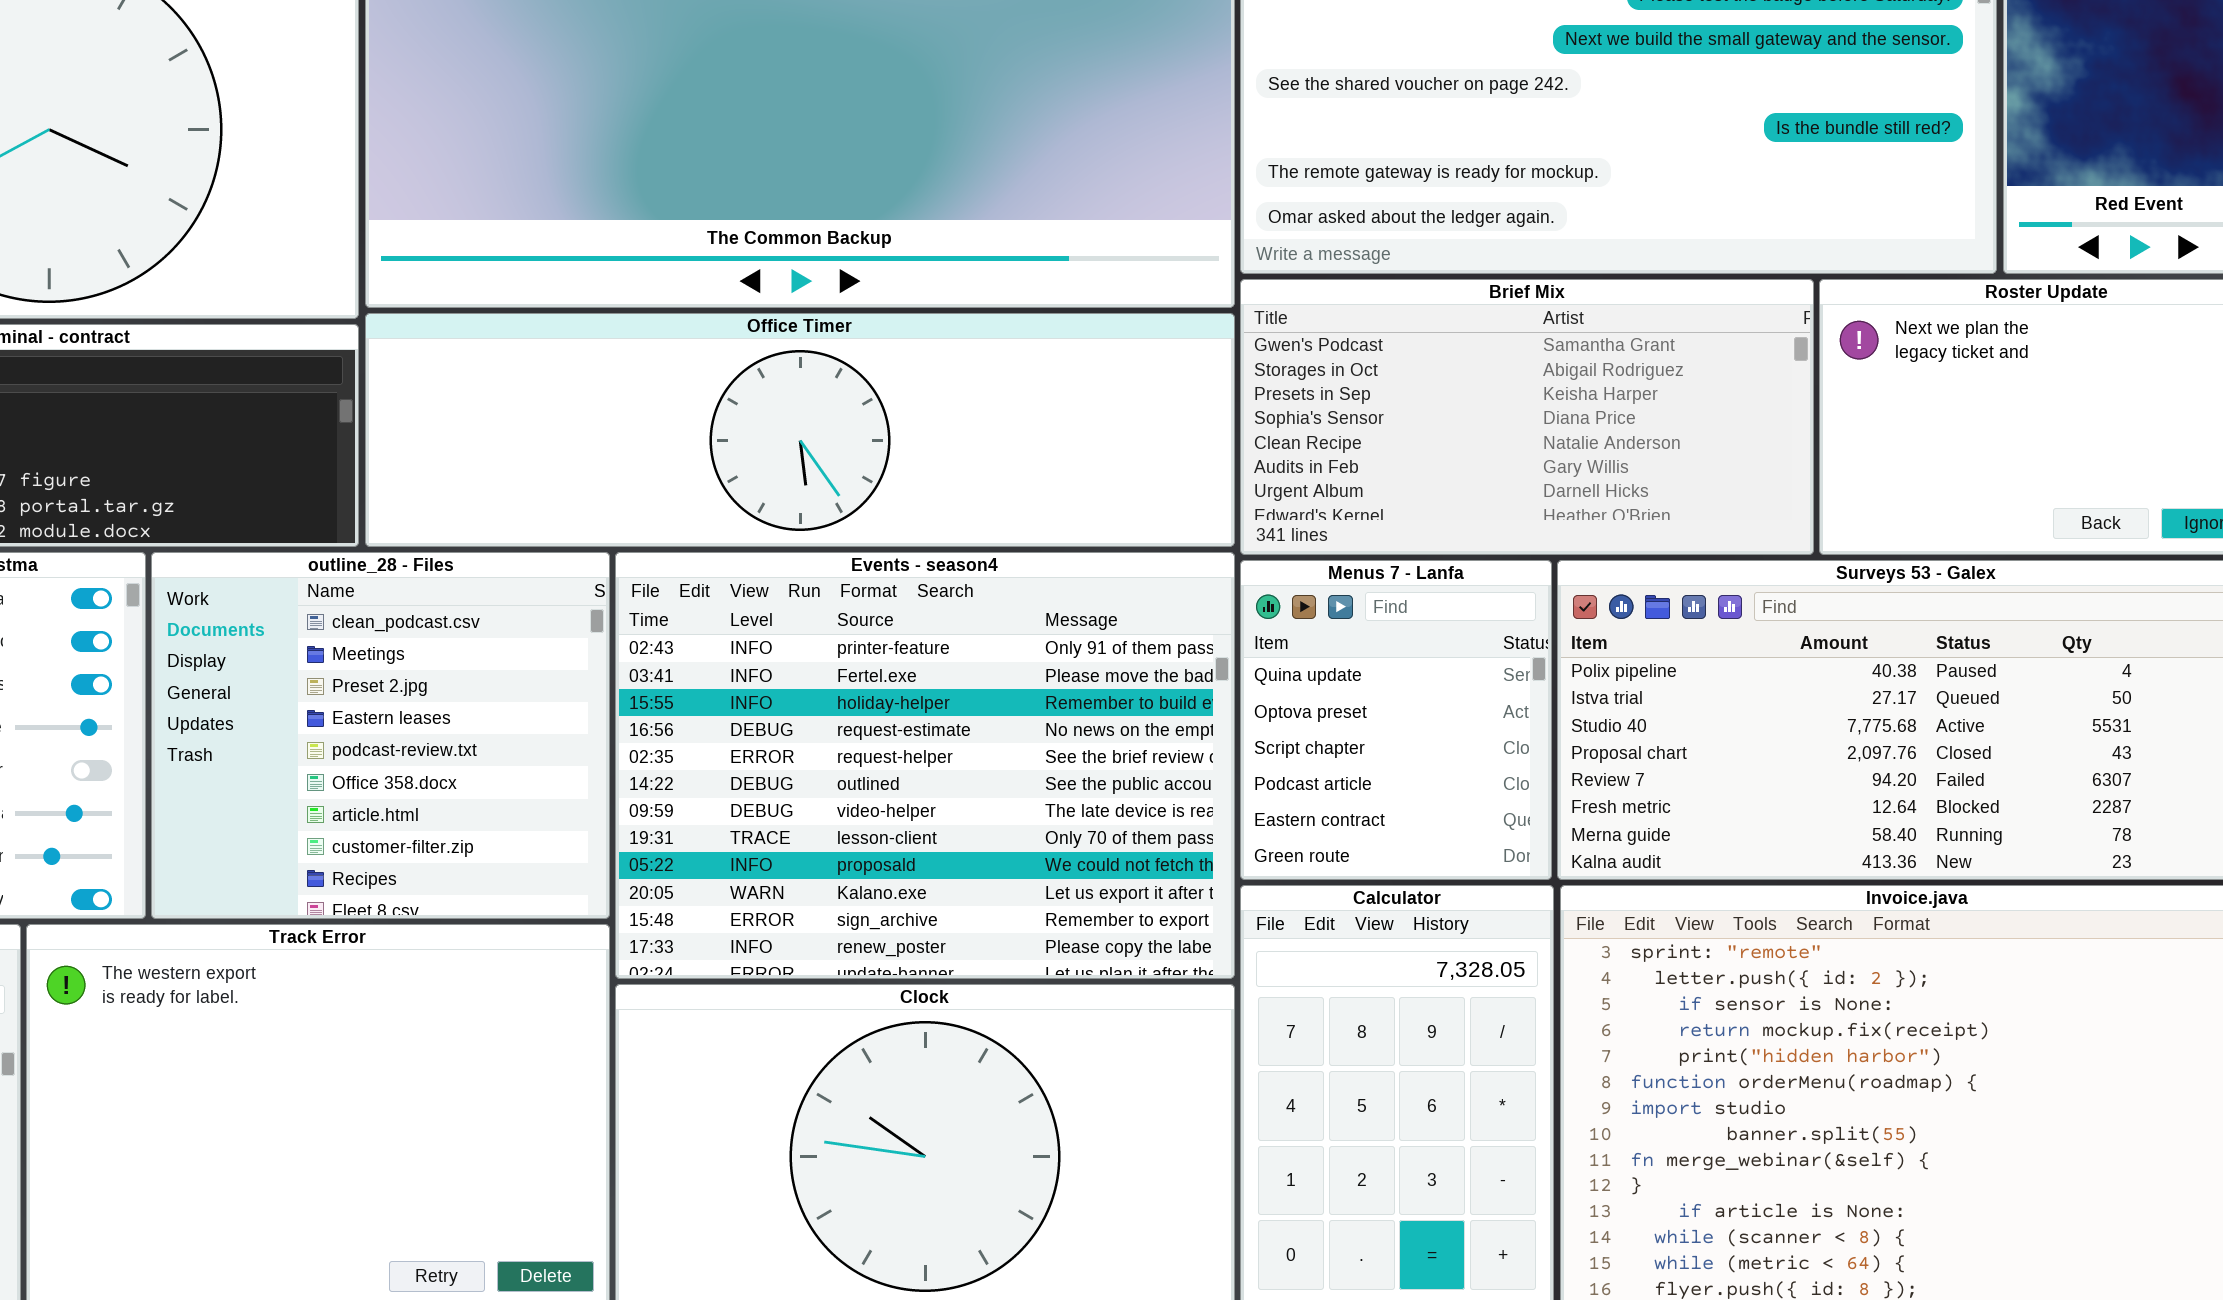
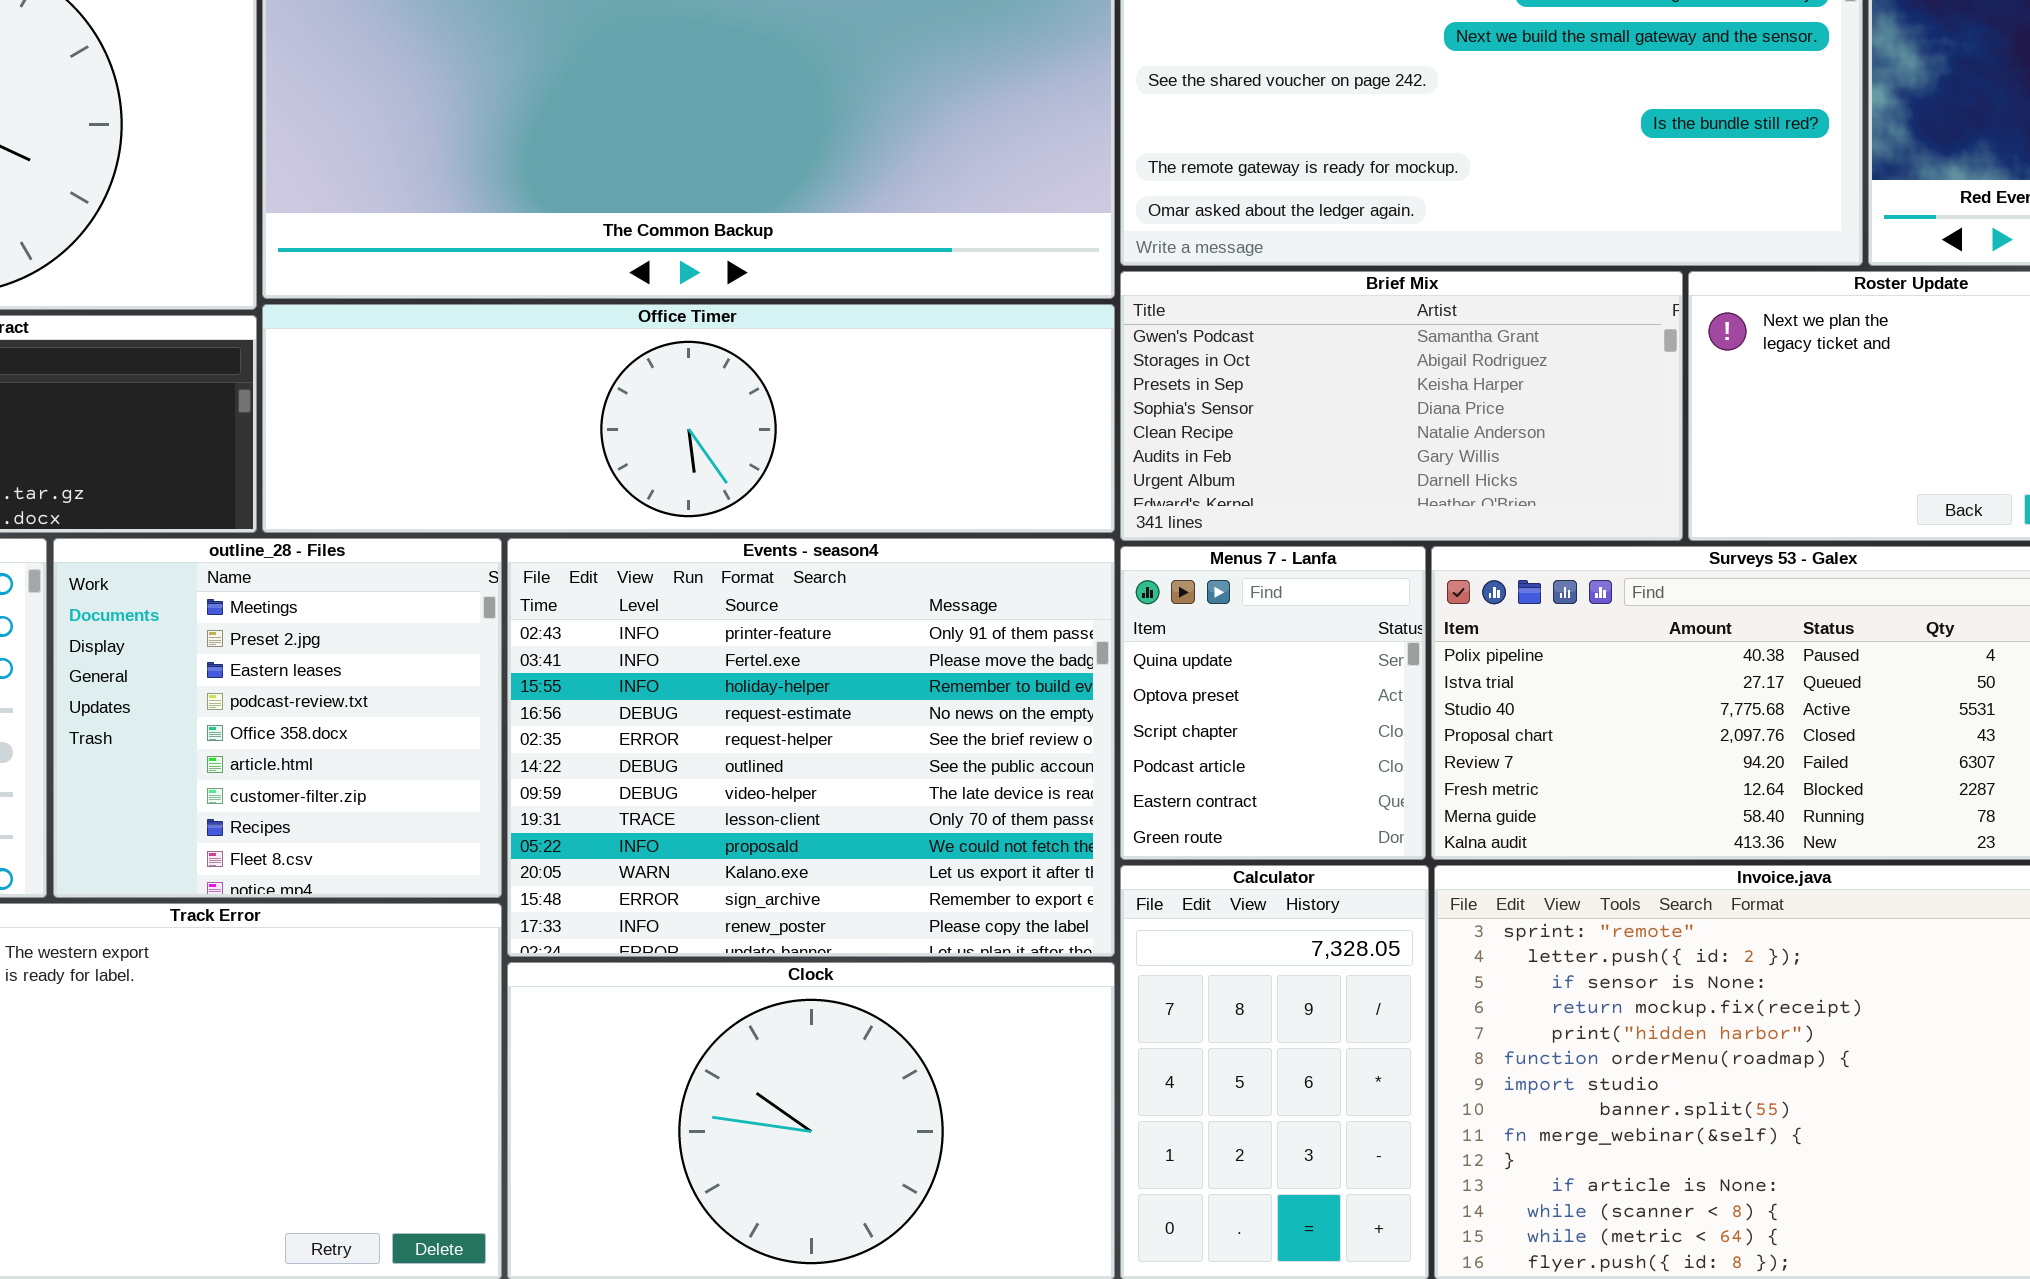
outline_28 - Files: [151,552,610,919] -> [53,538,502,898], scrolled down 1 row

